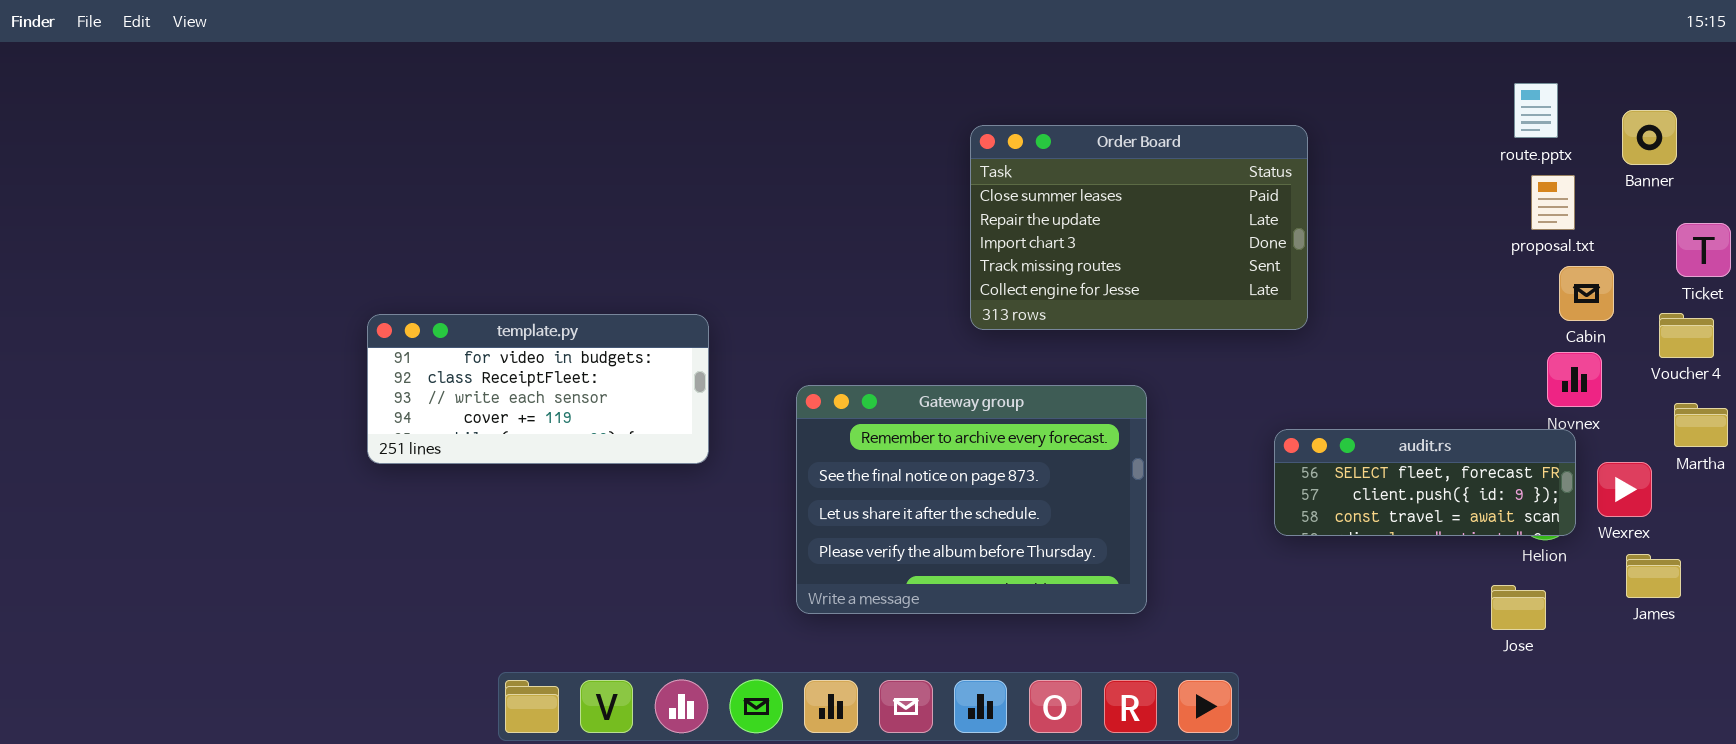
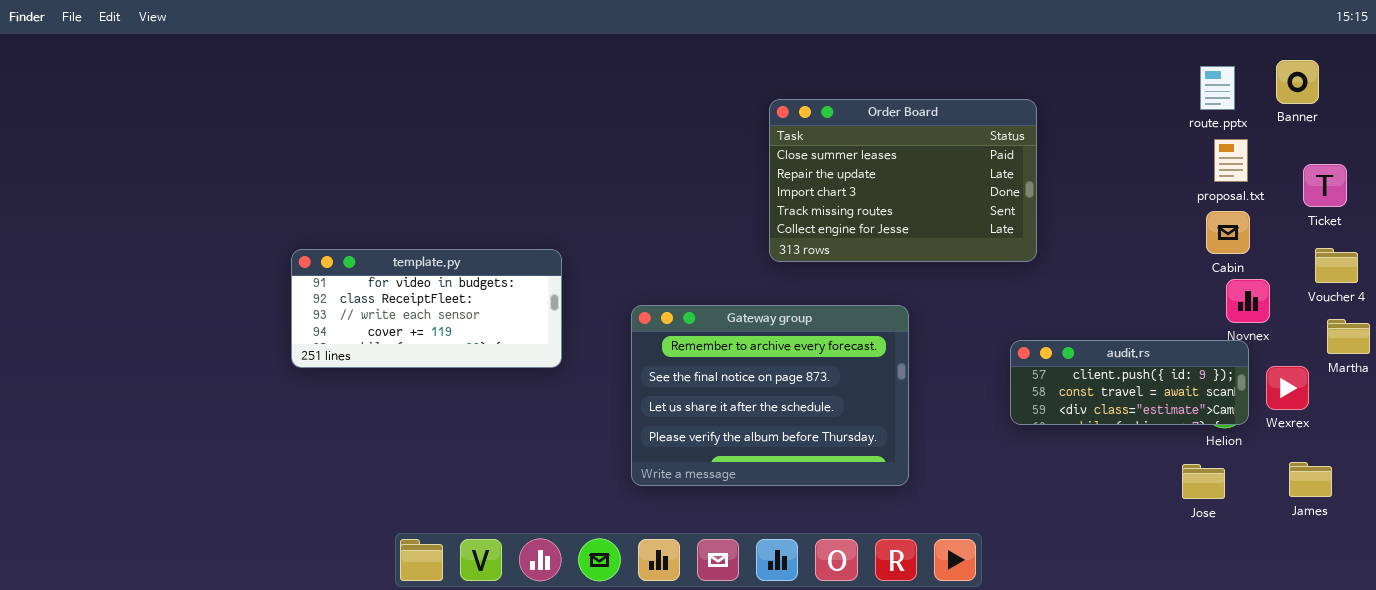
Banner: [1622,110,1677,165] -> [1276,60,1319,104], moved
Ticket: [1676,223,1731,277] -> [1303,164,1347,207], moved
Cabin: [1559,266,1614,321] -> [1206,211,1250,254], moved
audit.rs: [1274,429,1576,536] -> [1010,340,1249,425], scrolled down 1 row
James: [1626,554,1681,598] -> [1289,462,1332,497], moved

